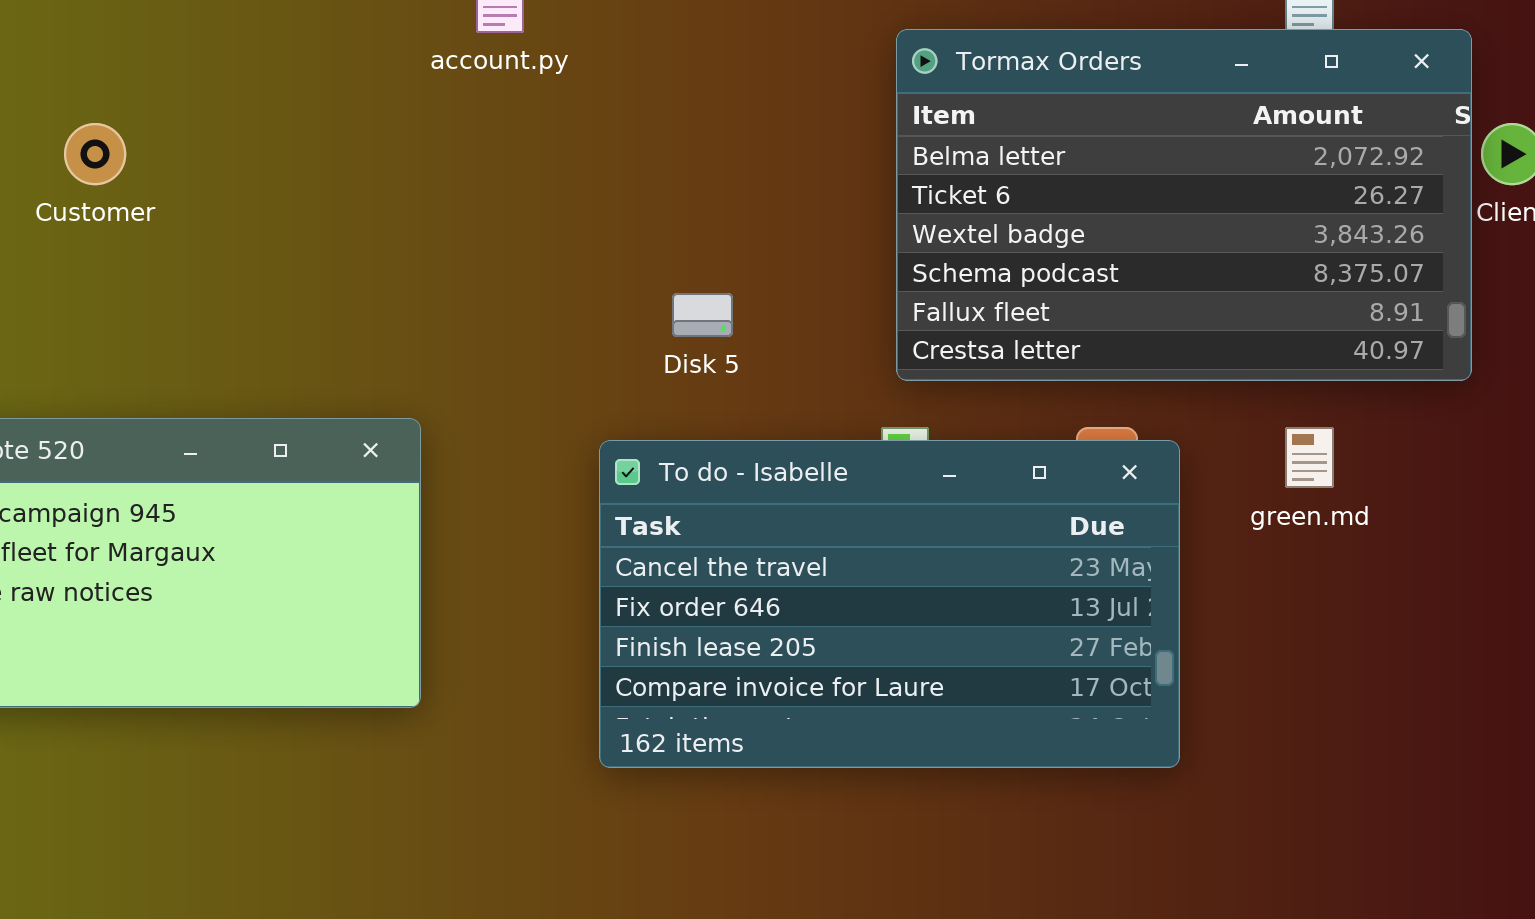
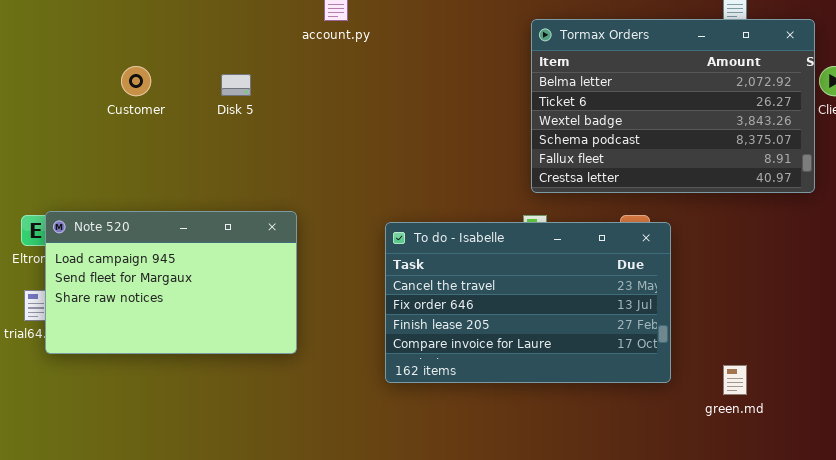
Disk 5: [672,293,733,337] -> [221,74,251,96], moved
green.md: [1285,427,1334,488] -> [723,365,747,395], moved

